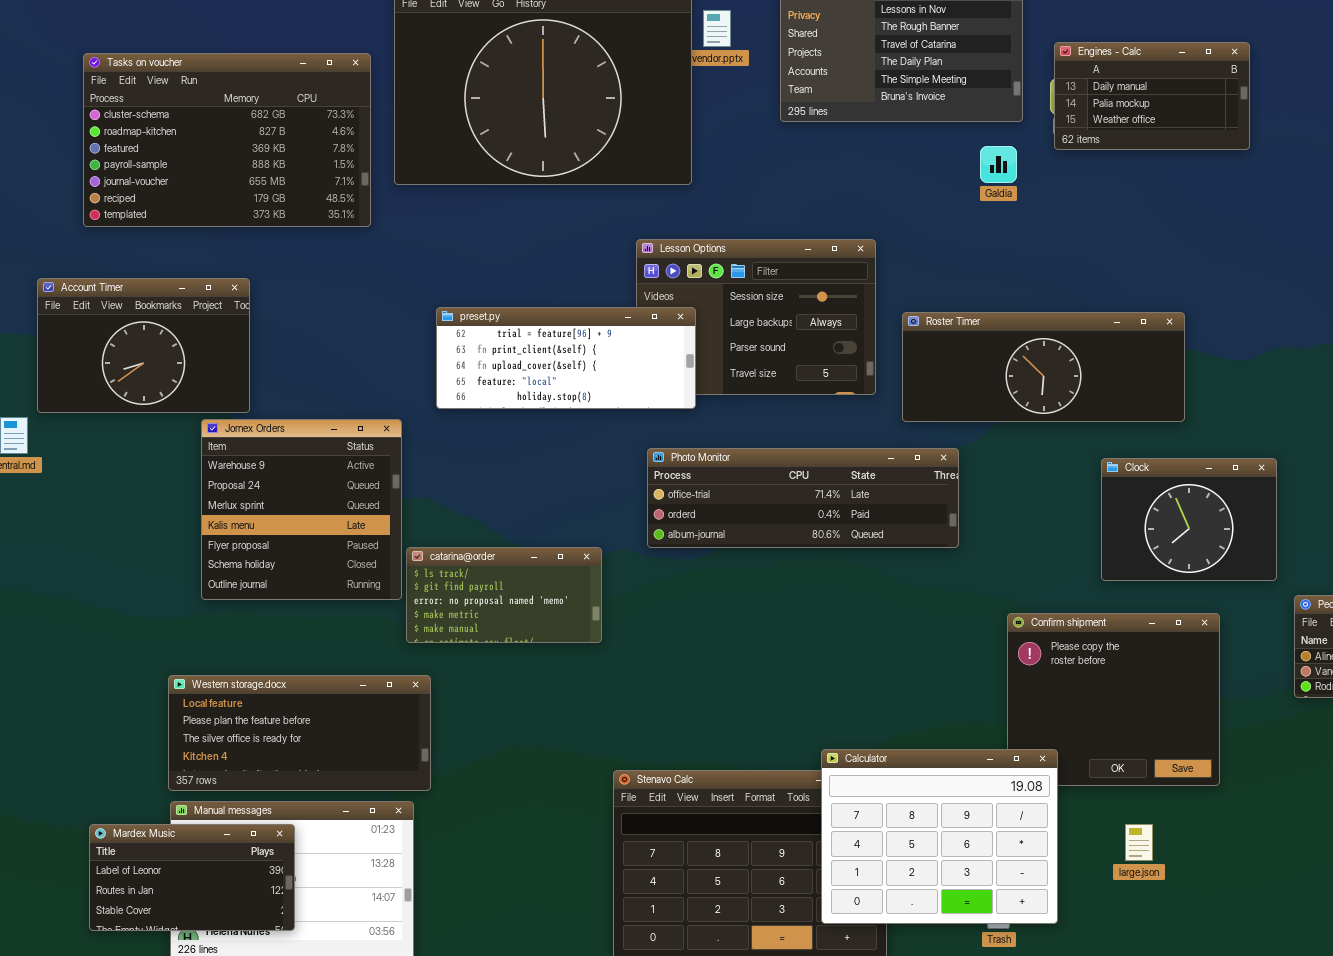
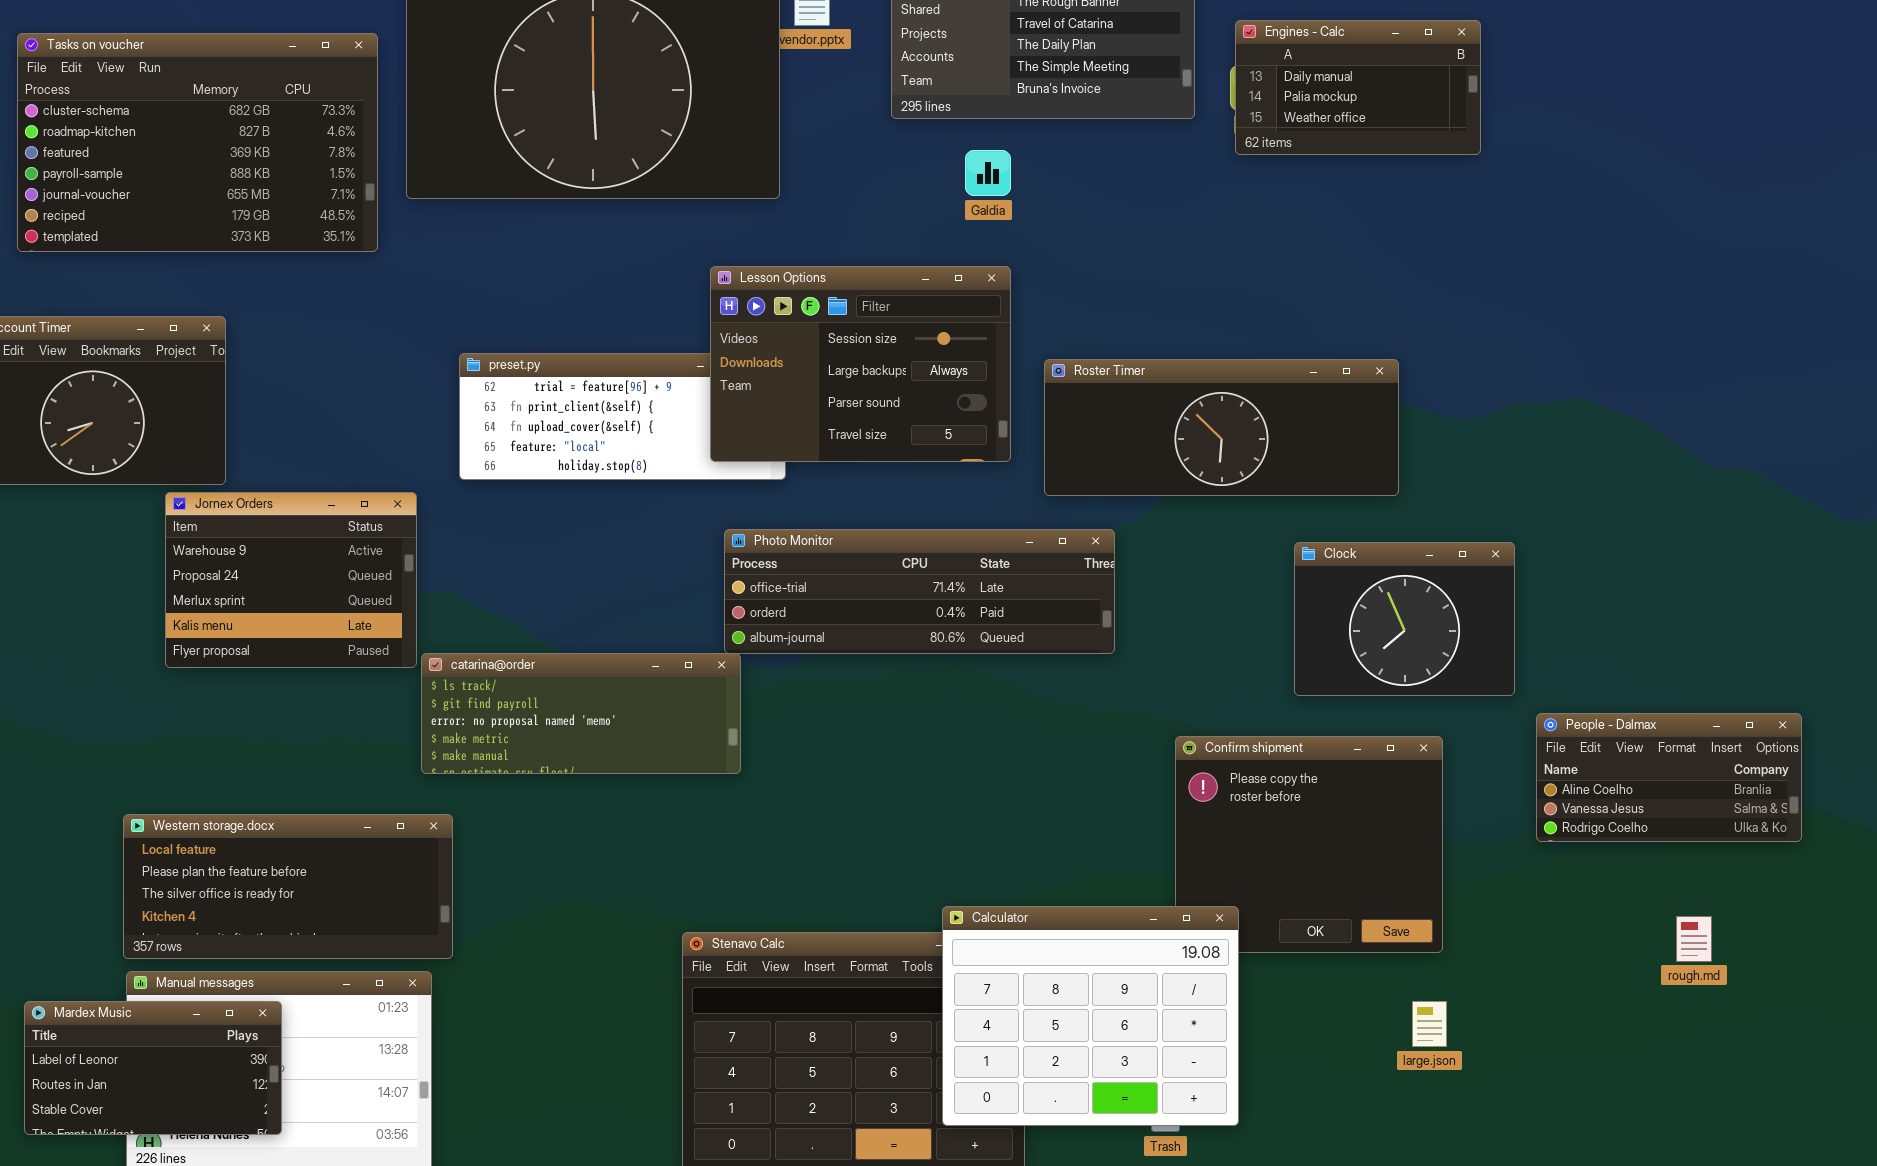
Galdia: [980,146,1017,183] -> [965,150,1011,196], moved
Lesson Options: [636,239,876,395] -> [710,266,1011,462], raised
Jornex Orders: [201,419,402,600] -> [165,492,417,668], resized
catarina@order: [406,547,602,643] -> [421,653,741,774], resized
large.json: [1125,824,1153,861] -> [1412,1001,1447,1047], moved

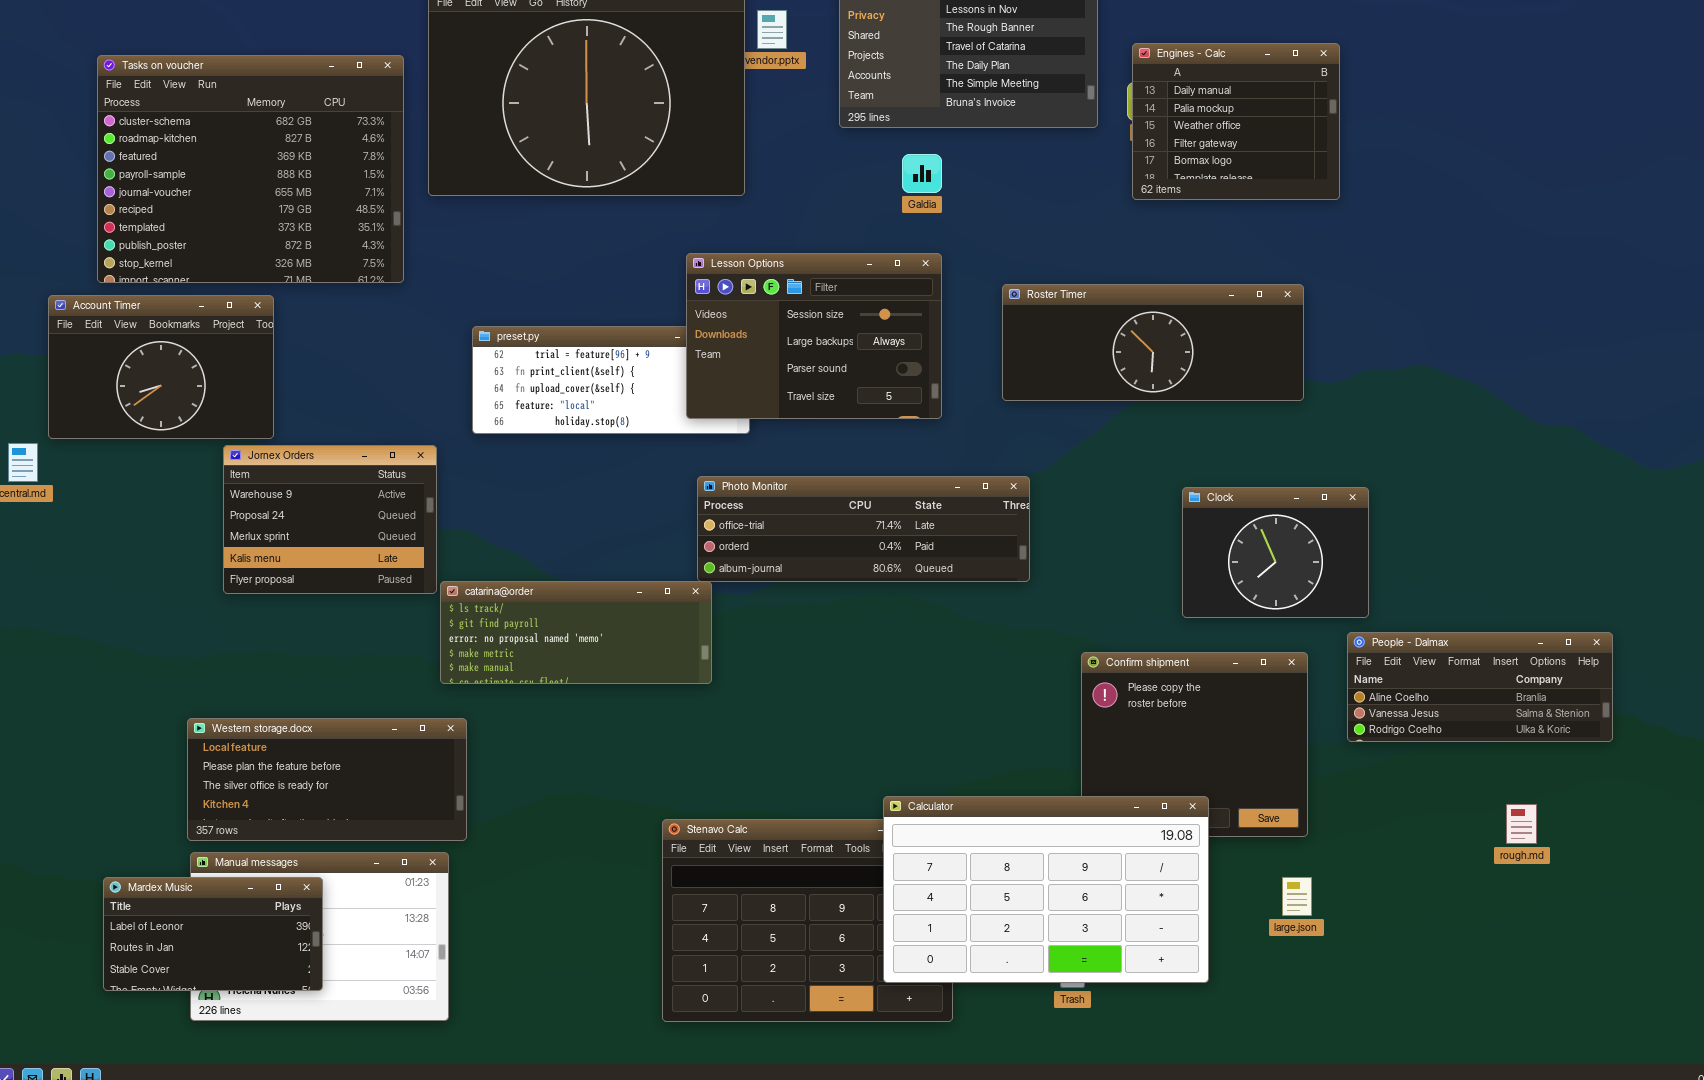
Engines - Calc: [1235,20,1481,155] -> [1132,43,1340,200], resized
Tasks on voucher: [17,33,378,252] -> [97,55,404,283], resized
Roster Timer: [1044,359,1399,496] -> [1002,284,1304,401], moved
People - Dalmax: [1536,713,1802,842] -> [1347,632,1613,742], resized
Calculator: [942,906,1239,1126] -> [883,796,1209,983], resized

